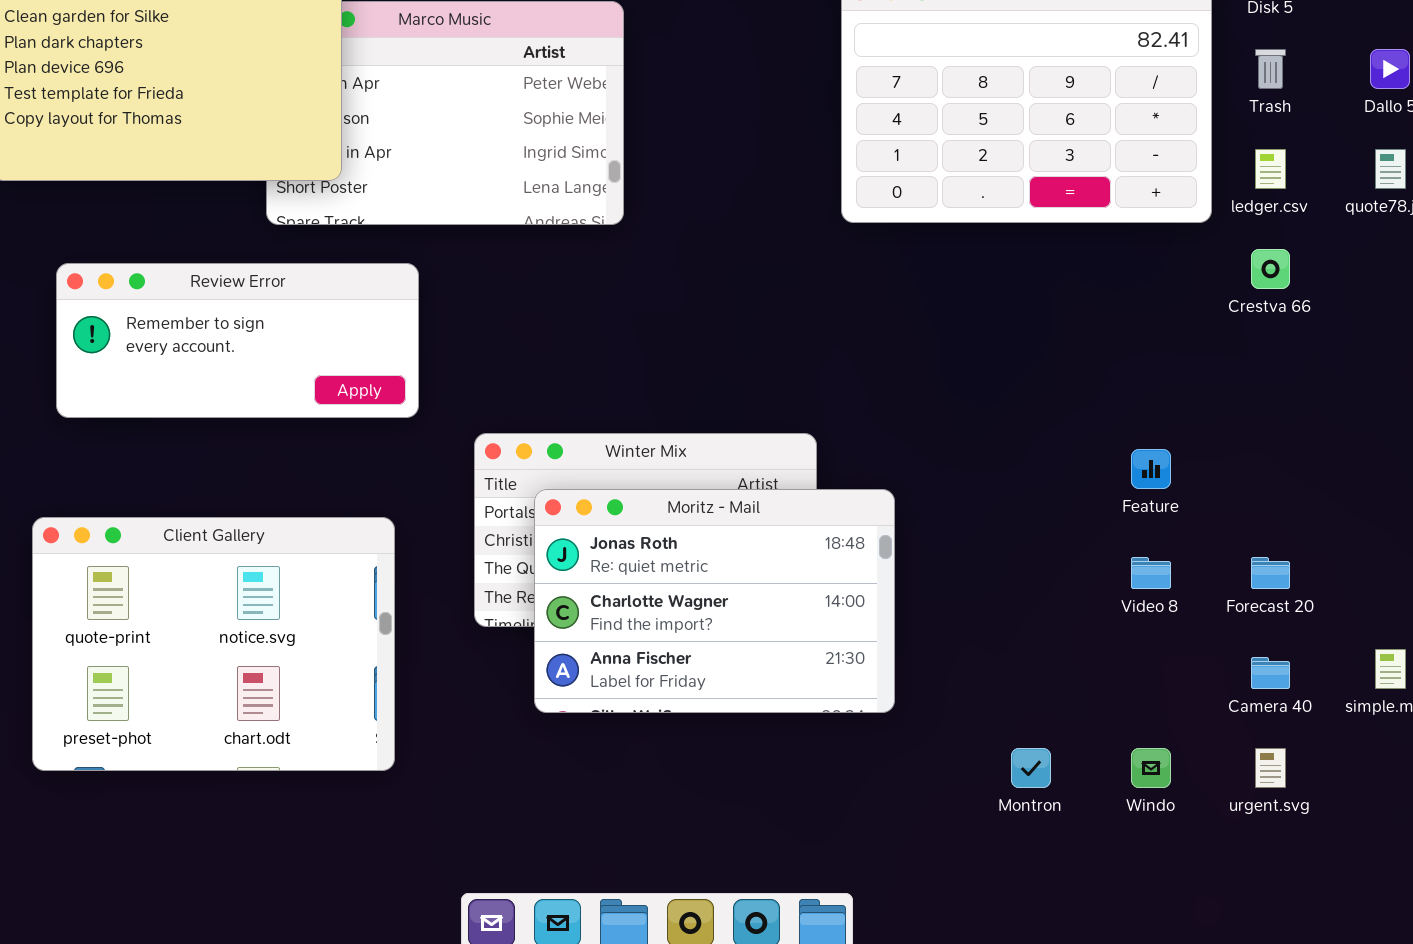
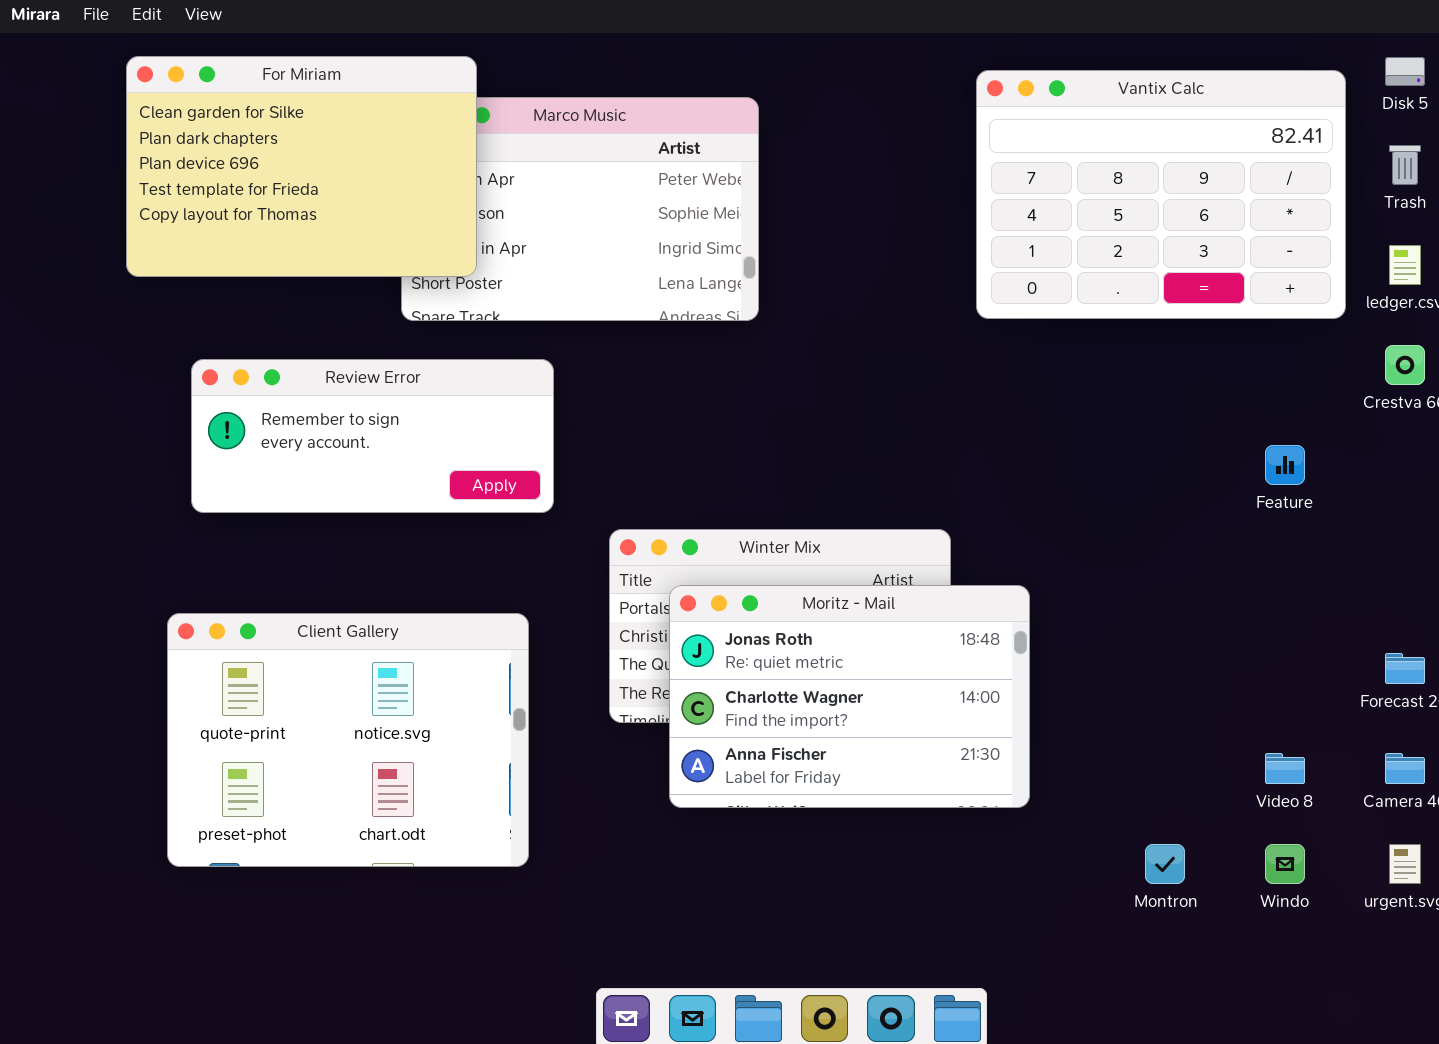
Feature: [1131,449,1171,489] -> [1265,445,1305,485], moved
Video 8: [1131,557,1171,589] -> [1265,753,1305,784], moved

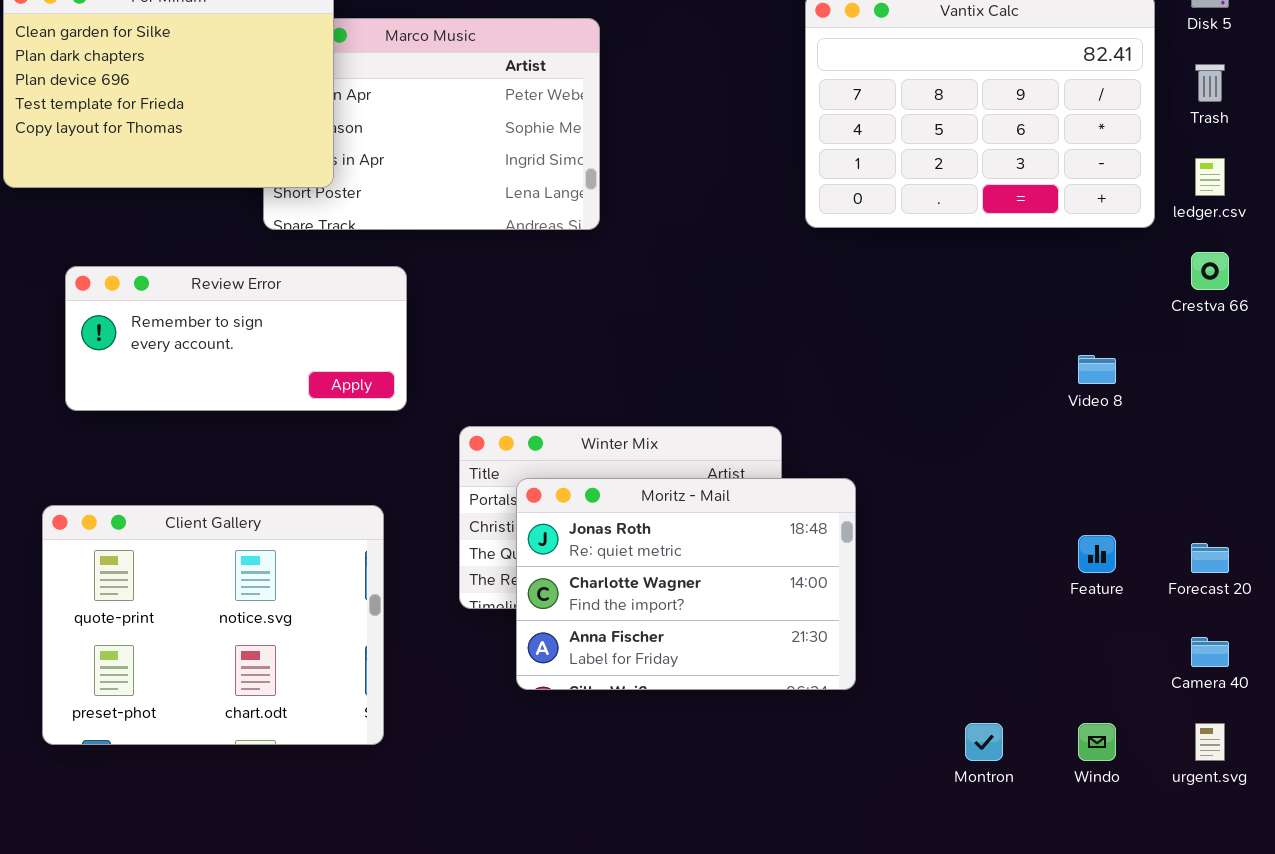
Feature: [1265,445,1305,485] -> [1078,535,1116,573], moved
Video 8: [1265,753,1305,784] -> [1078,355,1116,384], moved

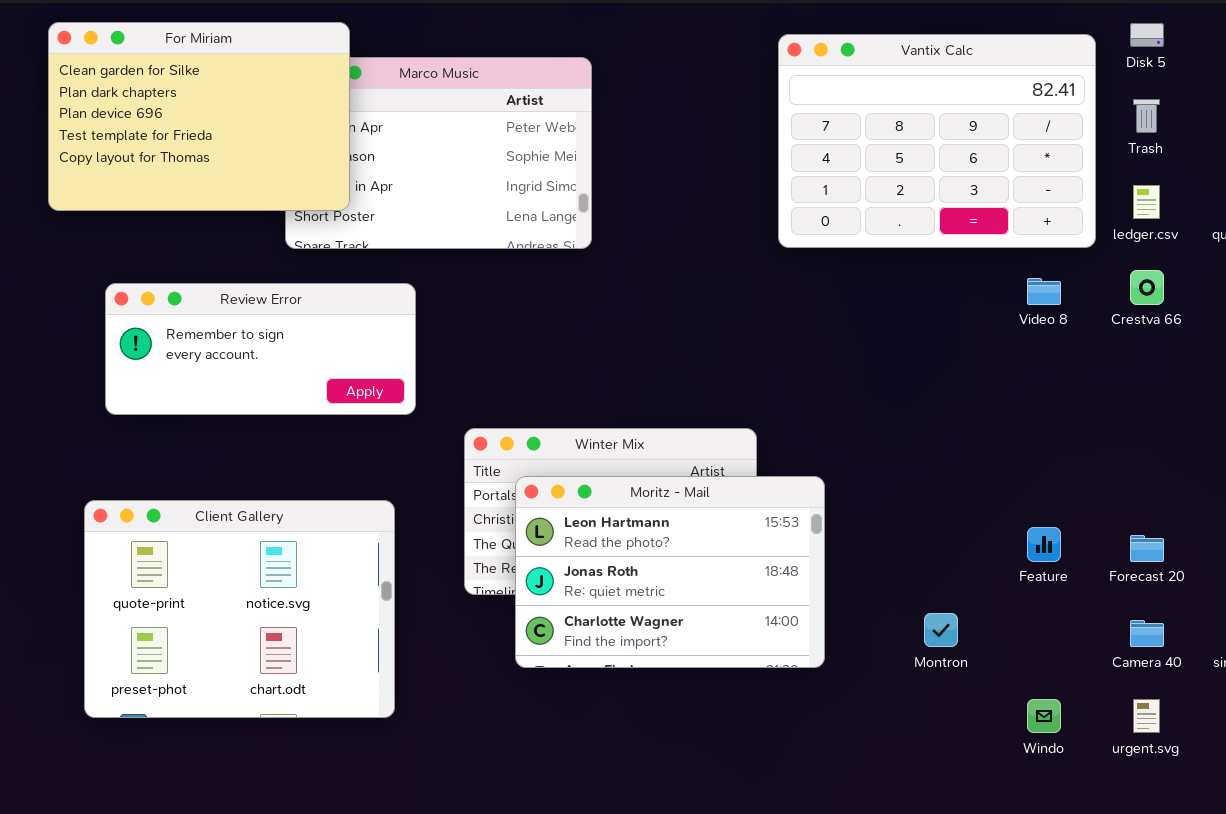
Video 8: [1078,355,1116,384] -> [1027,278,1061,305], moved
Moritz - Mail: [516,478,856,690] -> [515,476,825,668], scrolled up 1 row
Montron: [965,723,1003,761] -> [924,613,958,647], moved

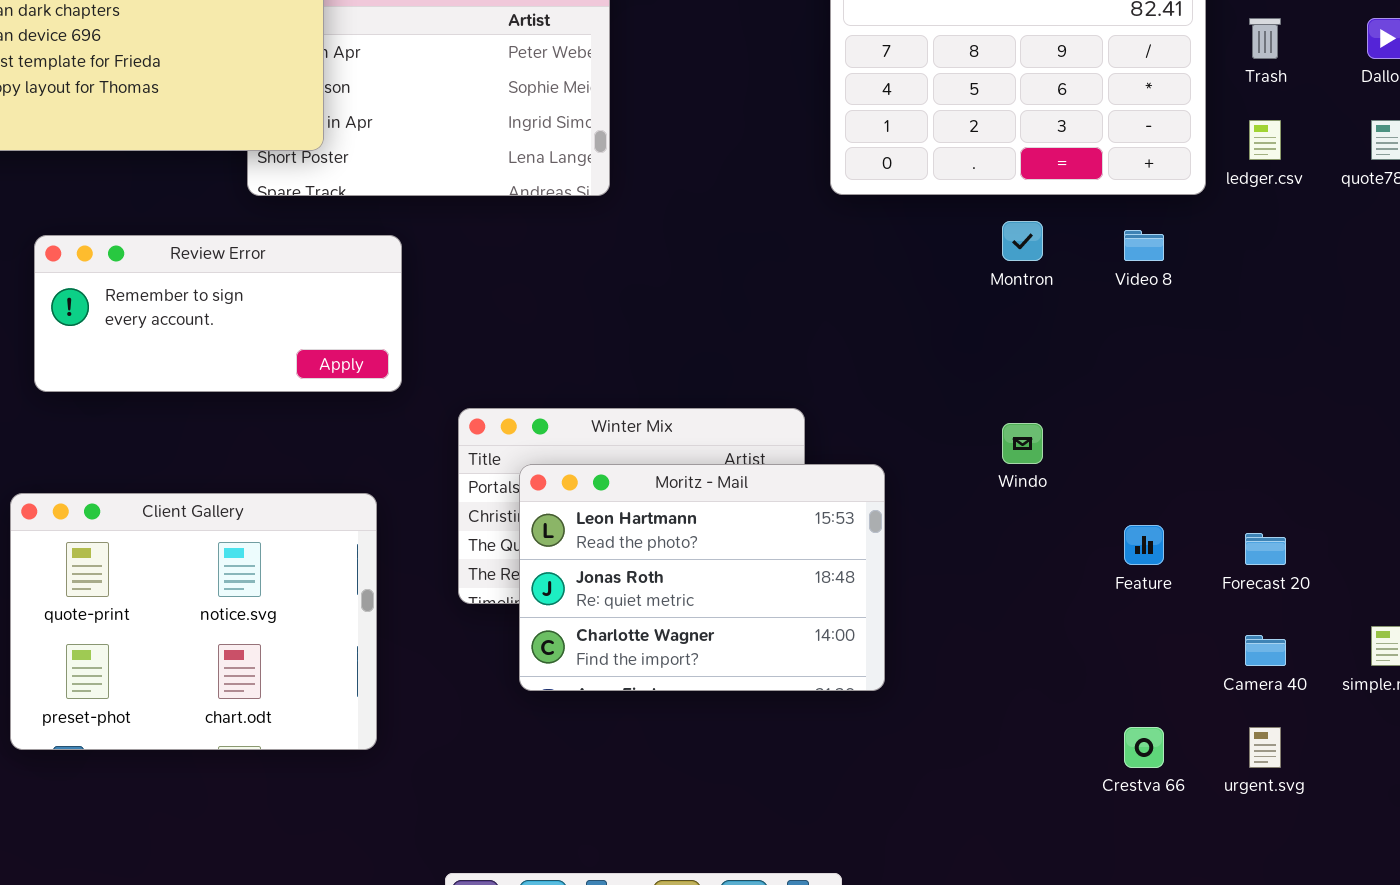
Crestva 66: [1130,270,1164,305] -> [1124,727,1164,768], moved
Montron: [924,613,958,647] -> [1002,221,1043,261], moved
Windo: [1027,699,1061,733] -> [1002,423,1043,464], moved

